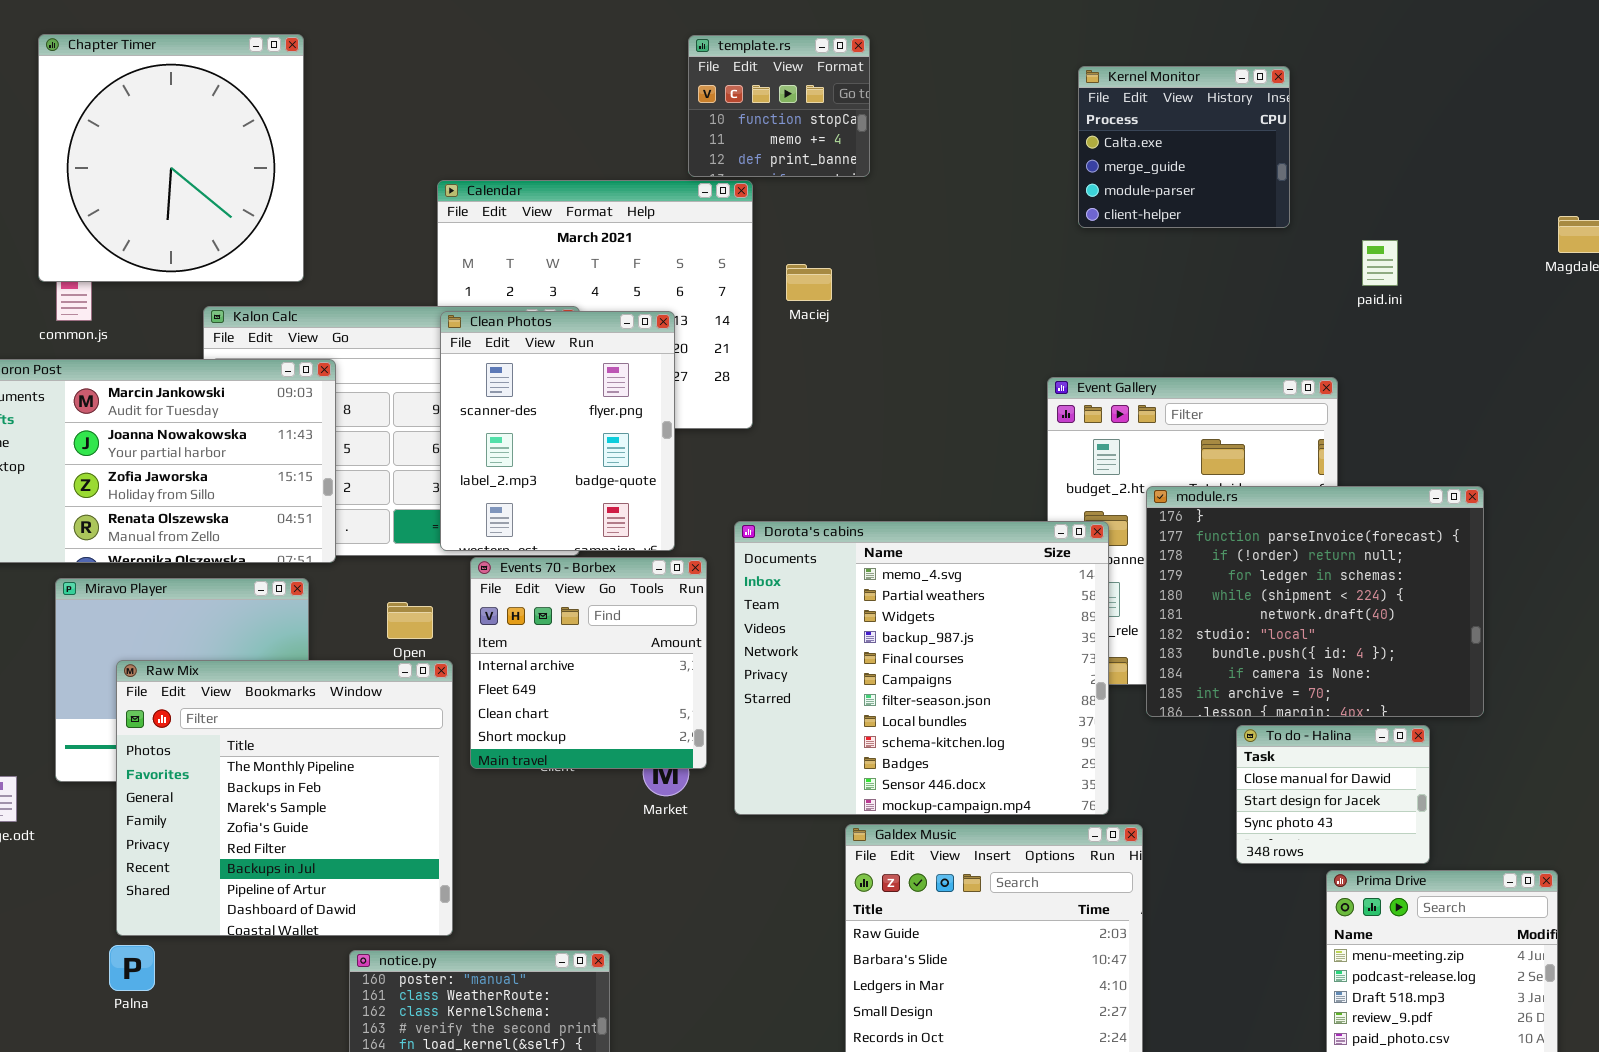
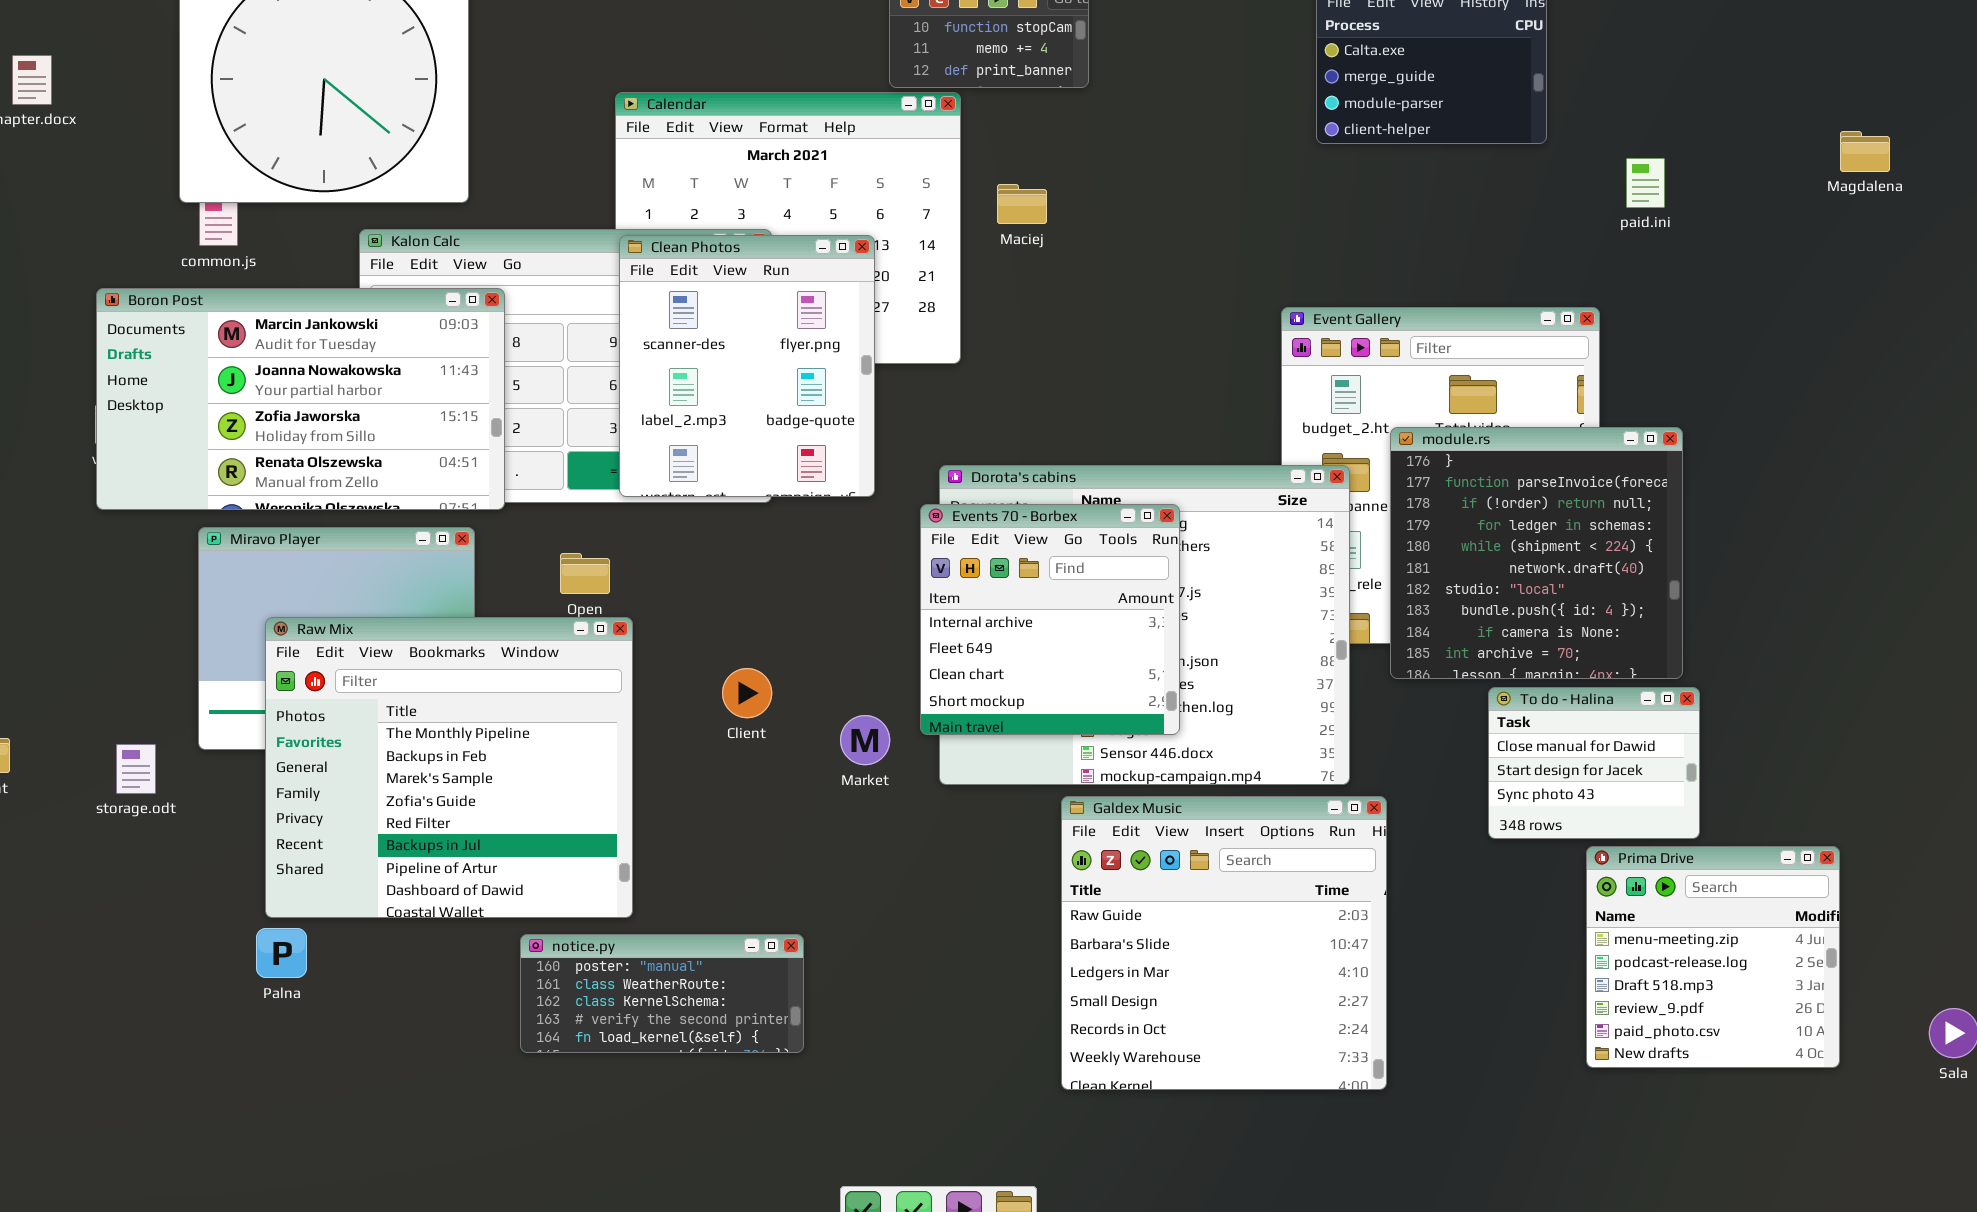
module.rs: [1146,486,1484,717] -> [1390,427,1683,679], resized
Events 70 - Borbex: [470,557,707,769] -> [920,504,1180,735], moved

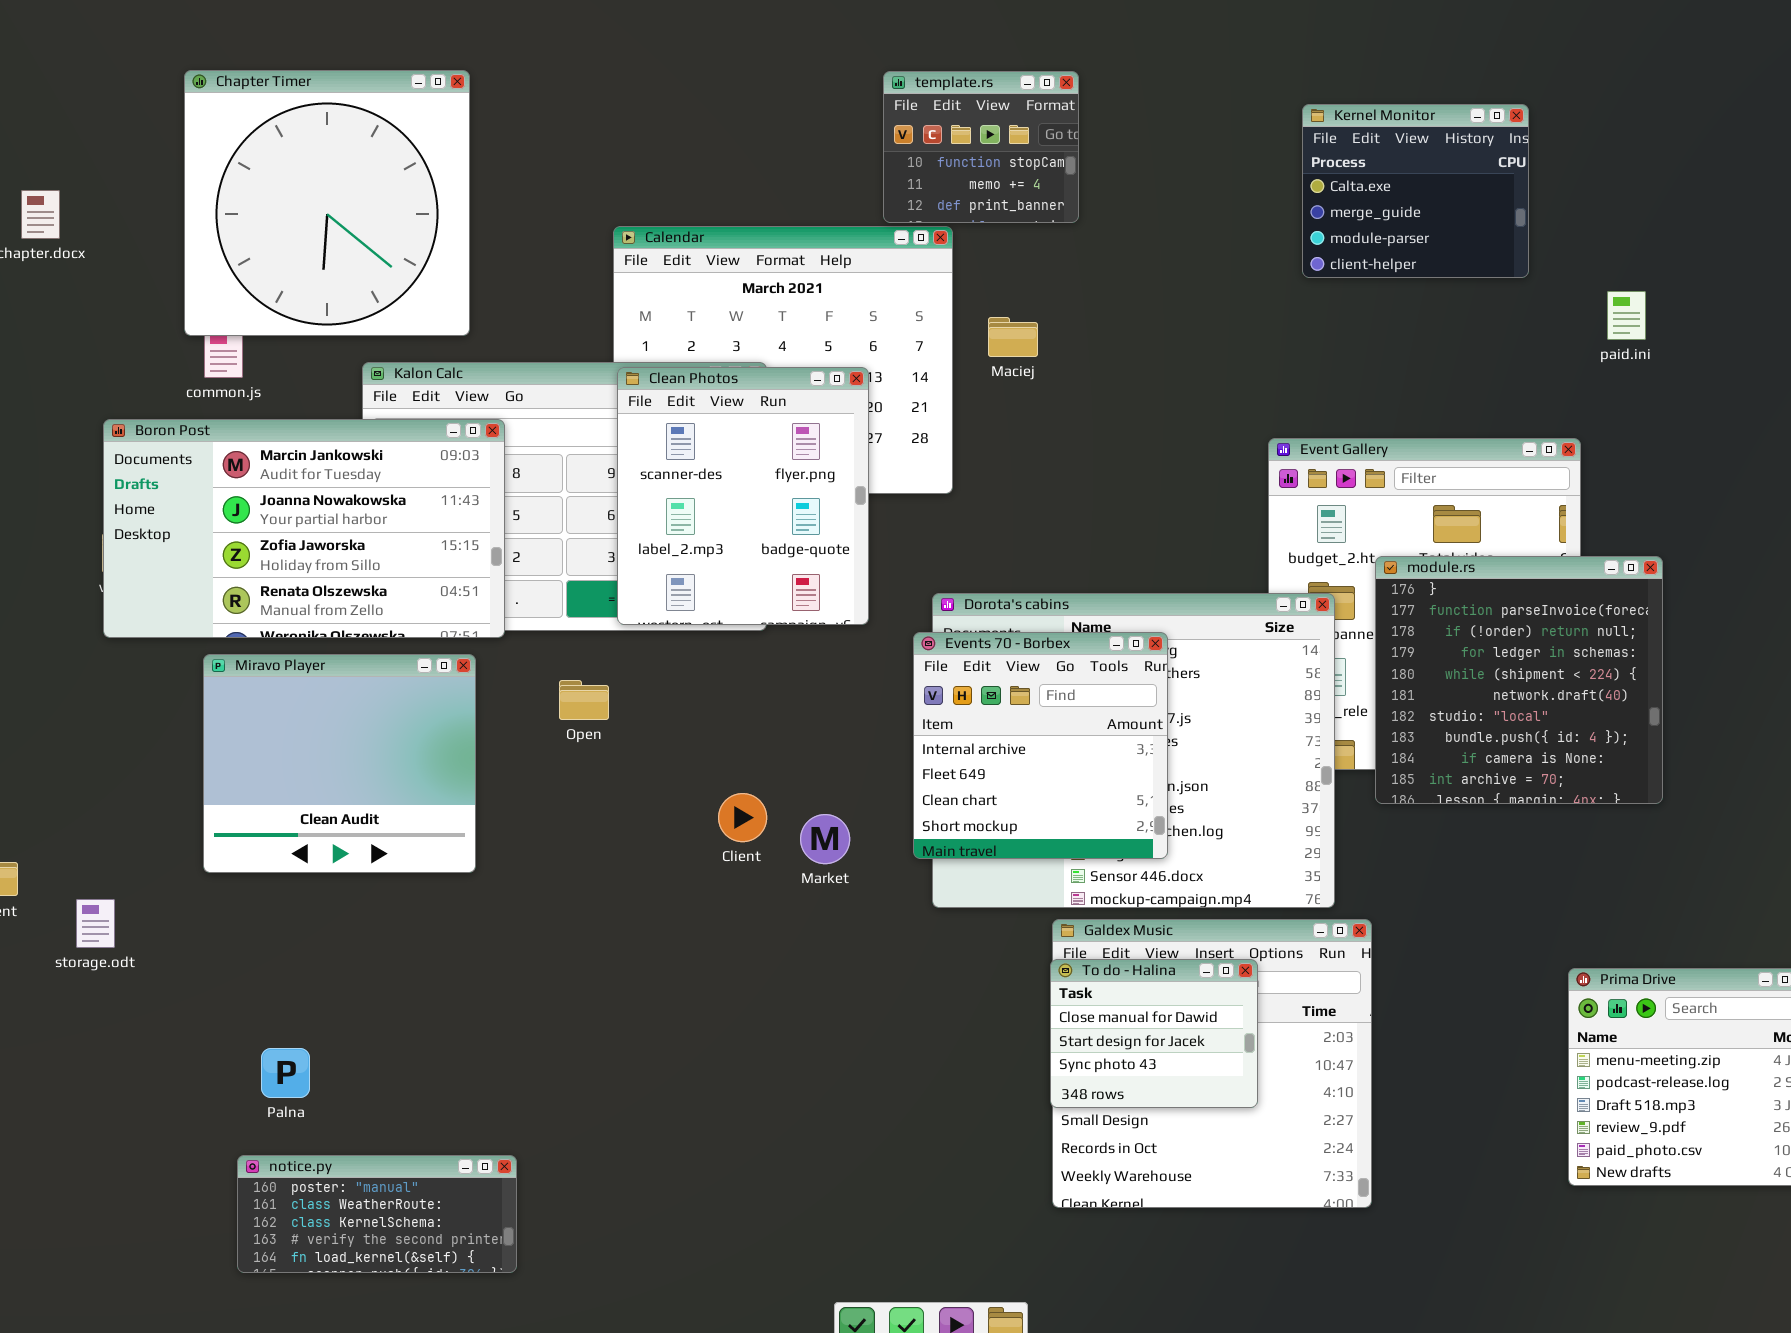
Raw Mix: [265,617,633,918] -> none, closed
To do - Halina: [1488,687,1700,839] -> [1050,959,1258,1108], moved
Market: [840,715,890,765] -> [800,814,850,864], moved
storage.odt: [116,744,156,794] -> [76,899,115,948], moved
notice.py: [520,934,804,1053] -> [237,1155,517,1273], moved

